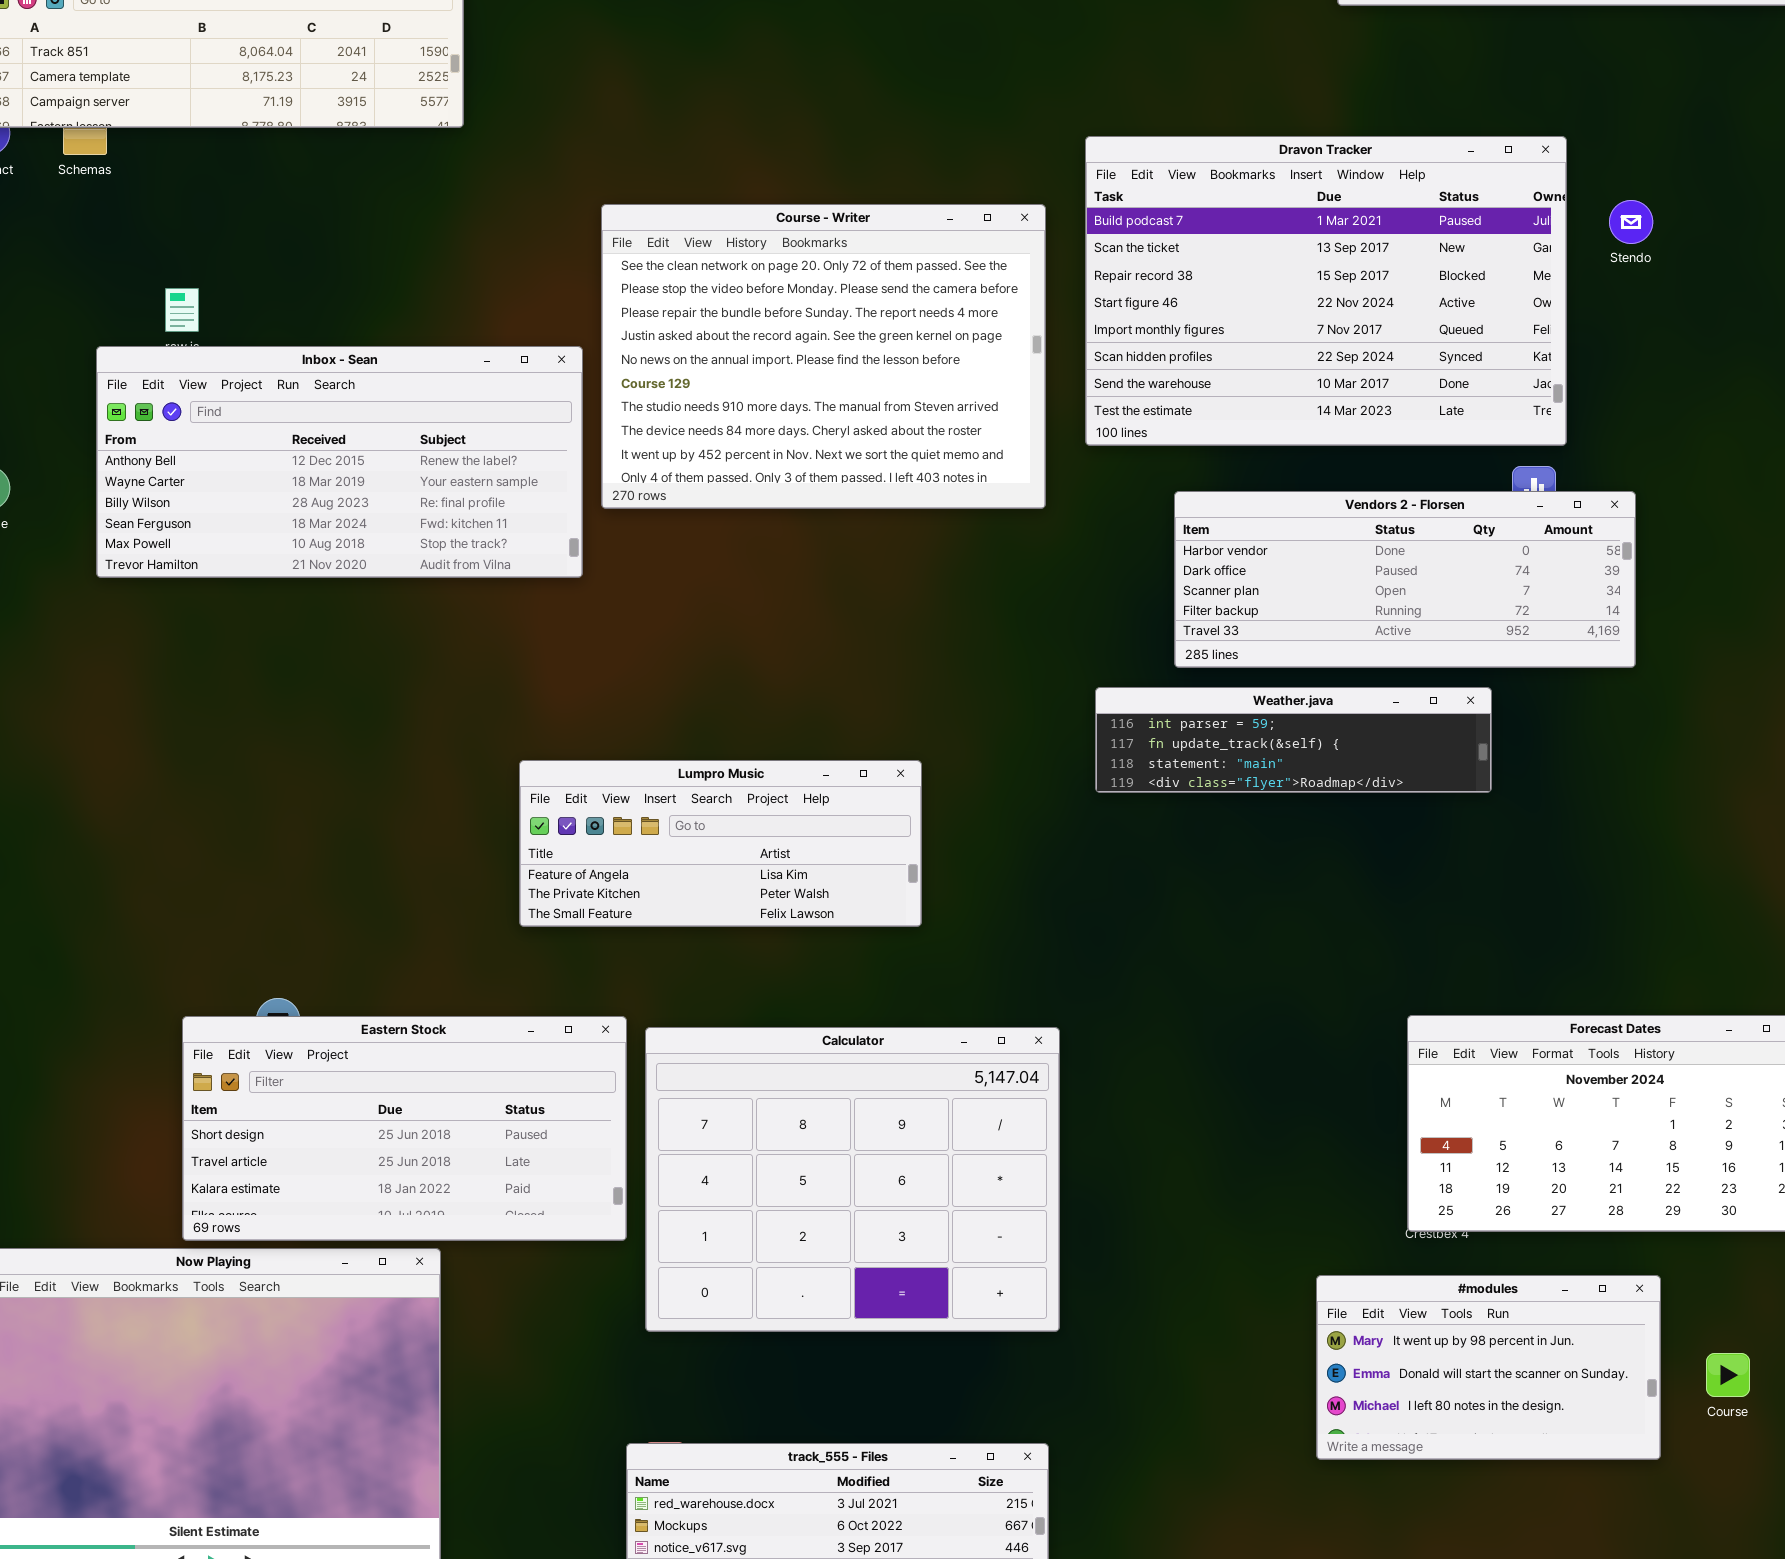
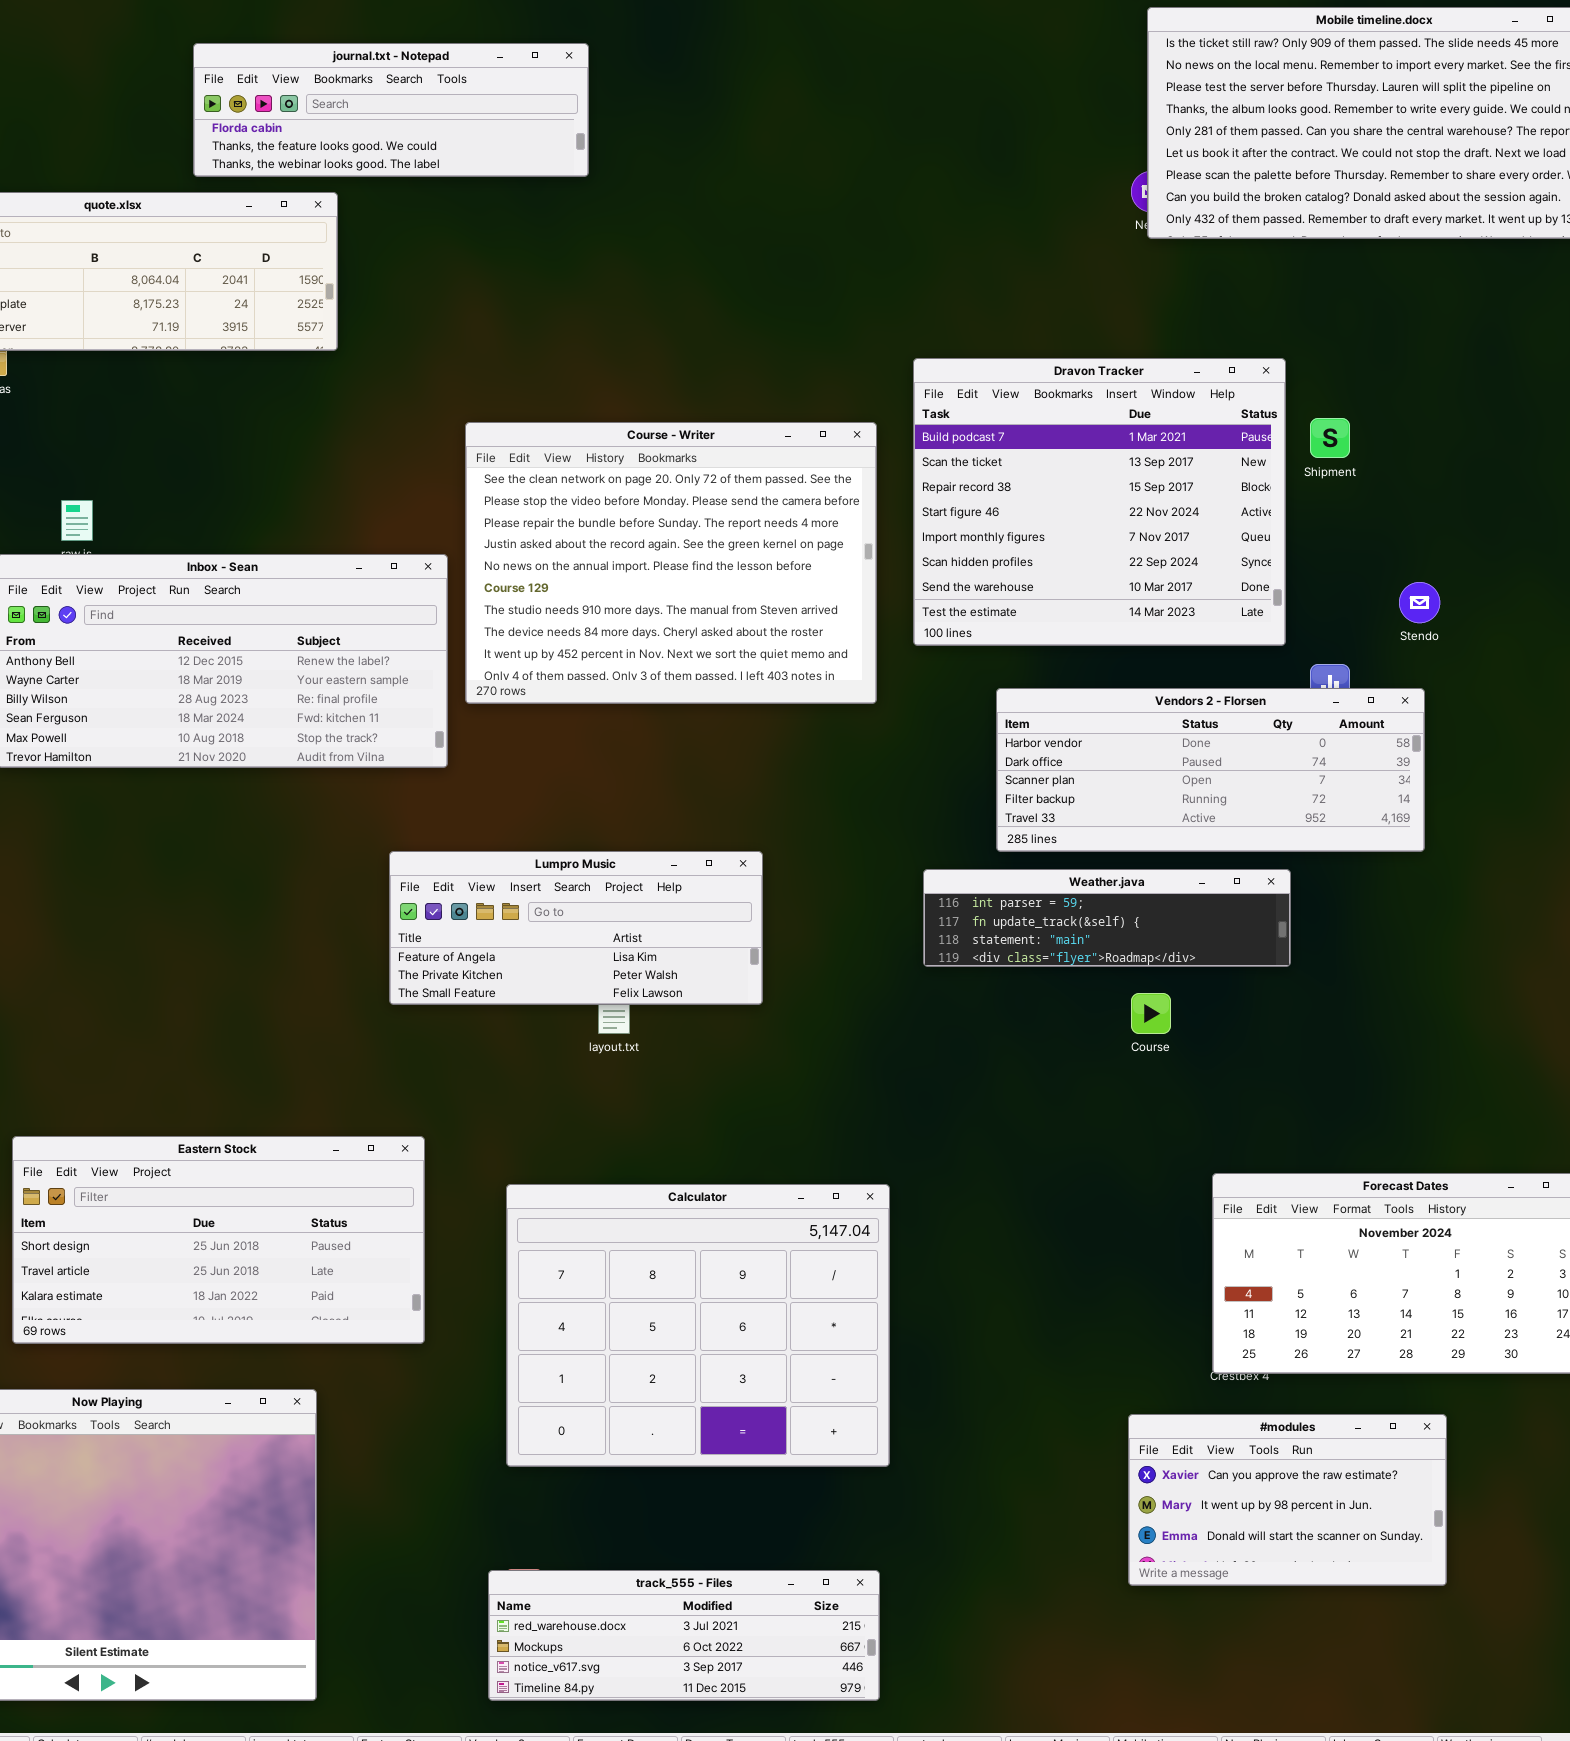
Dravon Tracker: [1085,136,1567,446] -> [913,358,1286,646], resized
Stendo: [1609,200,1653,244] -> [1399,582,1440,623], moved
Lumpro Music: [519,760,922,927] -> [389,851,763,1005], moved
Eastern Stock: [182,1016,627,1241] -> [12,1136,425,1344], moved
#modules: [1316,1275,1661,1460] -> [1128,1414,1447,1586], scrolled up 1 row
Course: [1706,1353,1750,1397] -> [1131,993,1171,1034], moved

